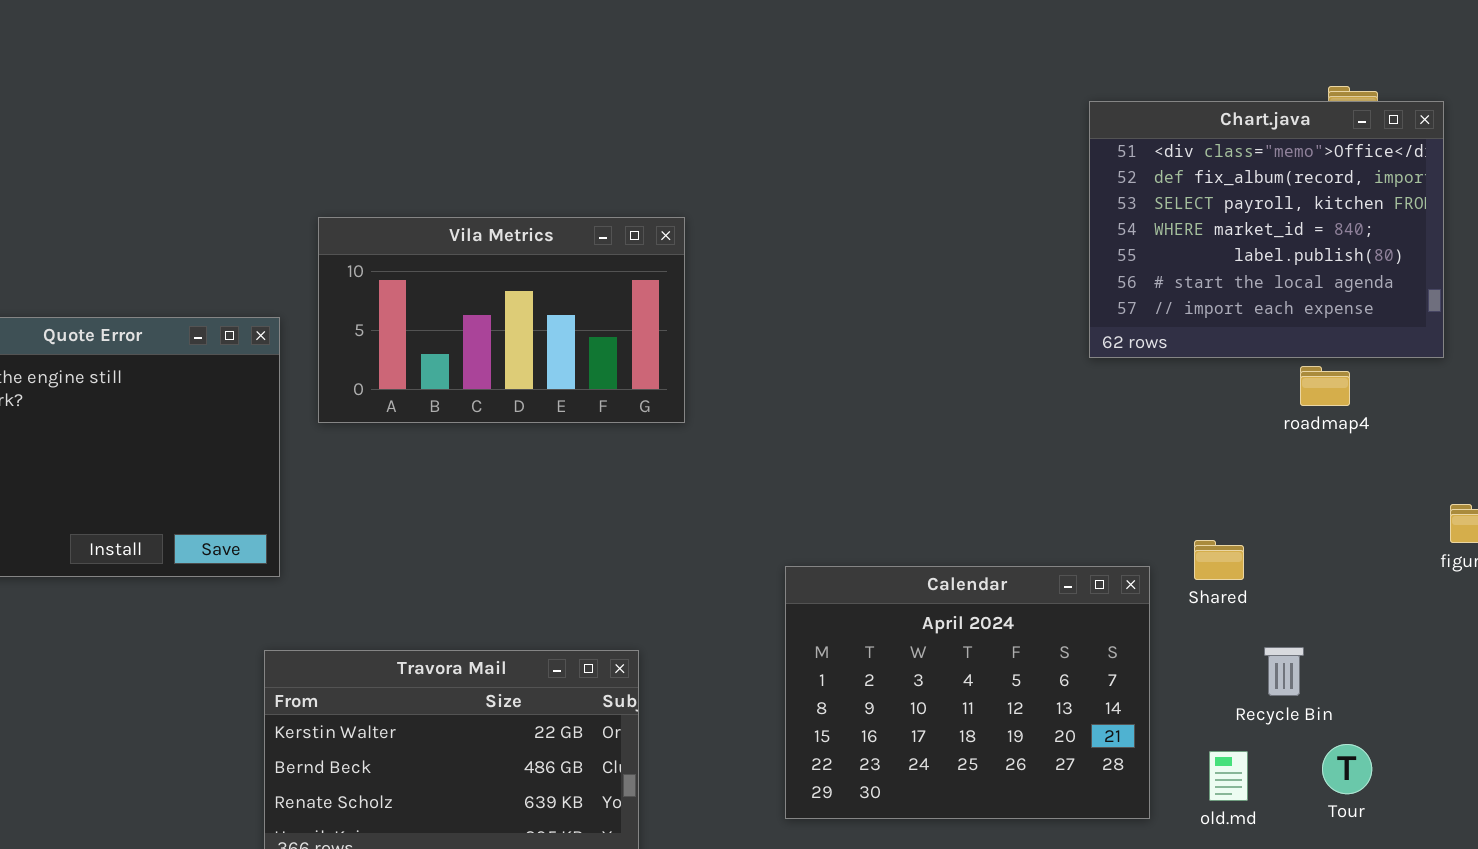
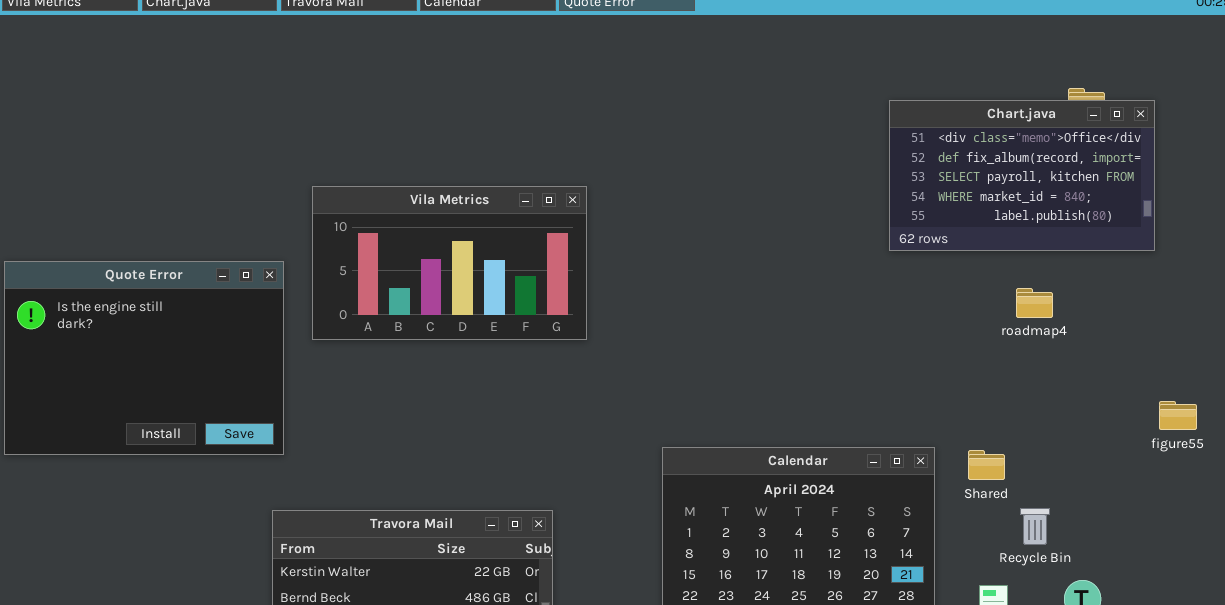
Chart.java: [1089,101,1444,358] -> [889,100,1155,251], resized
roadmap4: [1300,366,1350,406] -> [1016,288,1053,318], moved
Shared: [1194,540,1244,580] -> [968,450,1005,480], moved

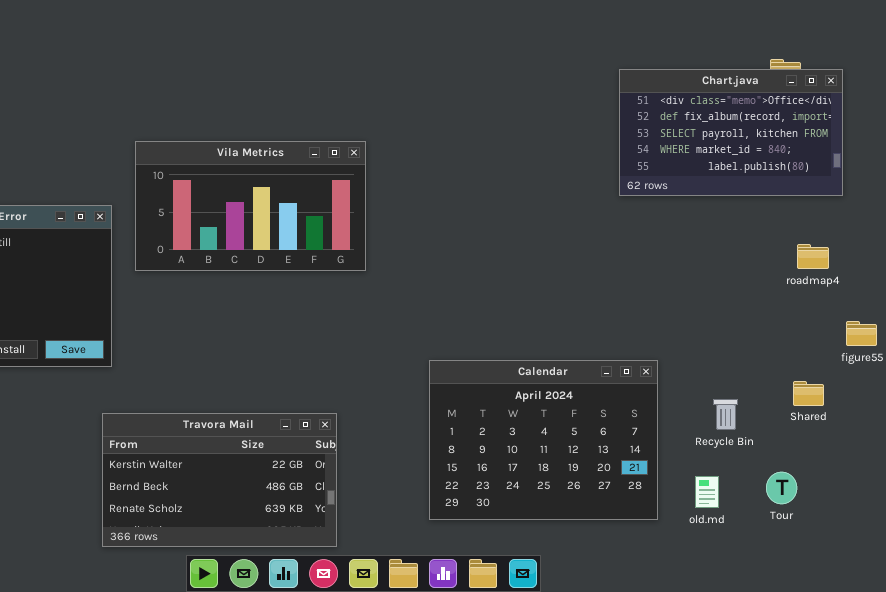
roadmap4: [1016,288,1053,318] -> [797,244,829,269], moved
Shared: [968,450,1005,480] -> [793,381,824,406], moved
Recycle Bin: [1020,508,1050,545] -> [713,399,738,430], moved

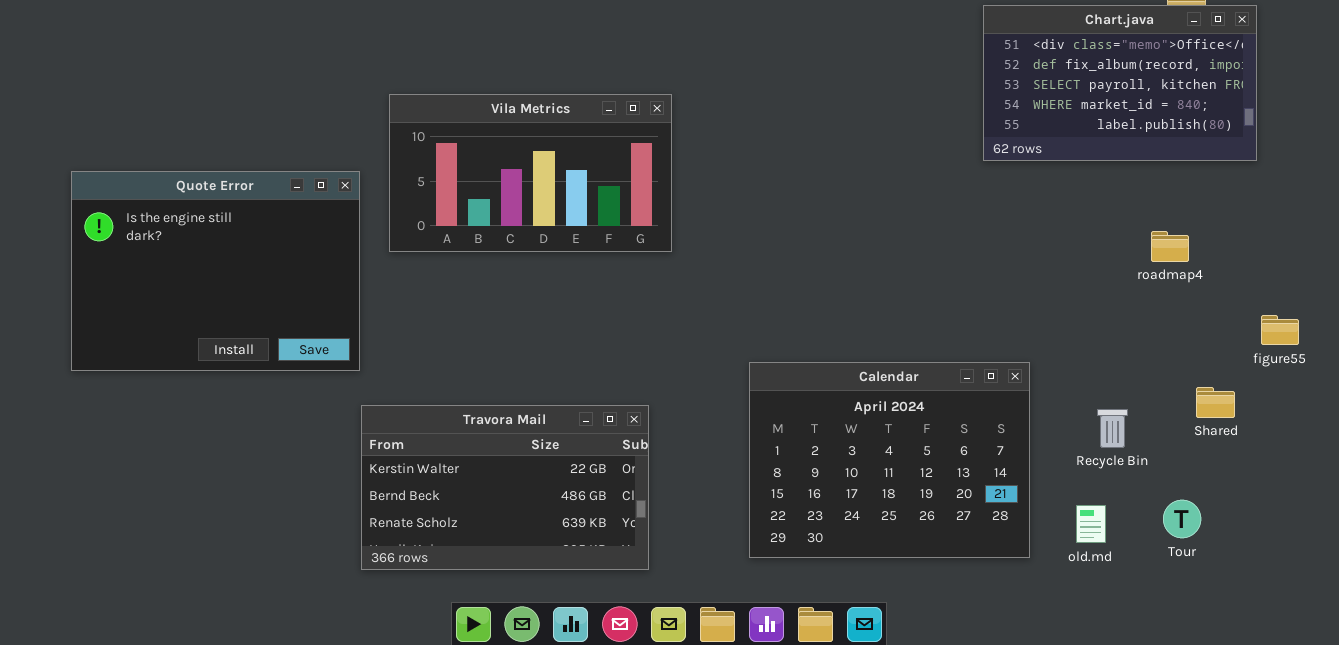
roadmap4: [797,244,829,269] -> [1151,231,1189,262], moved
Travora Mail: [102,413,337,547] -> [361,405,649,570], moved

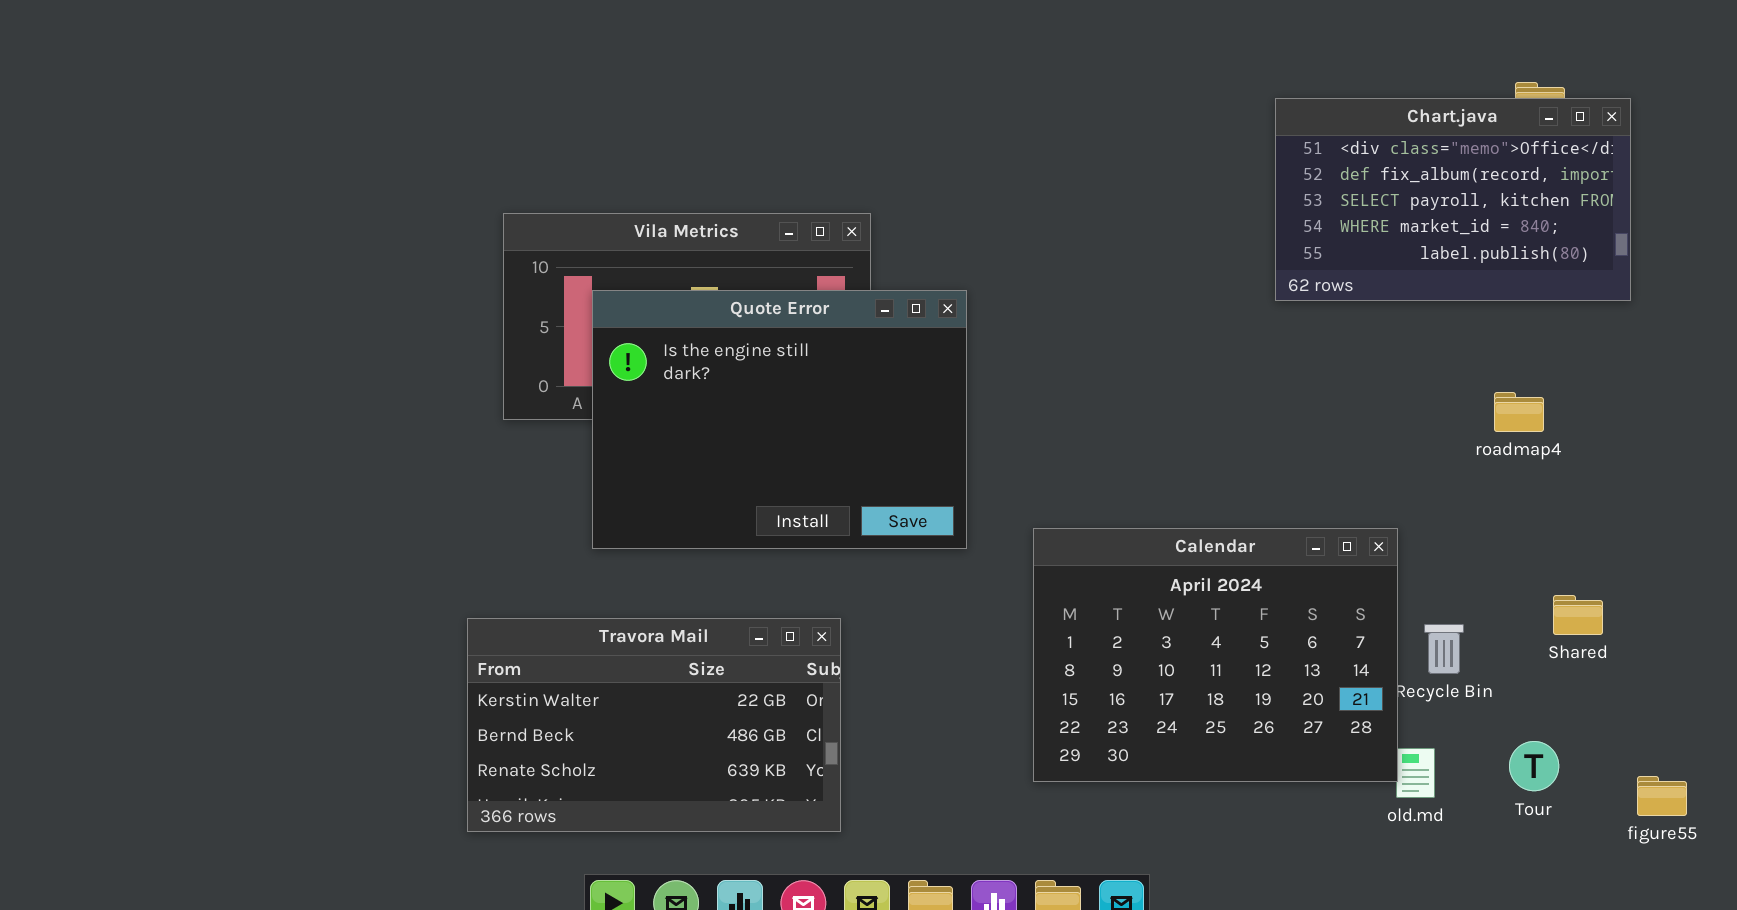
Quote Error: [71,171,360,371] -> [592,290,967,549], moved
figure55: [1261,315,1299,345] -> [1637,776,1687,816], moved
Calendar: [749,362,1030,558] -> [1033,528,1398,782], moved

